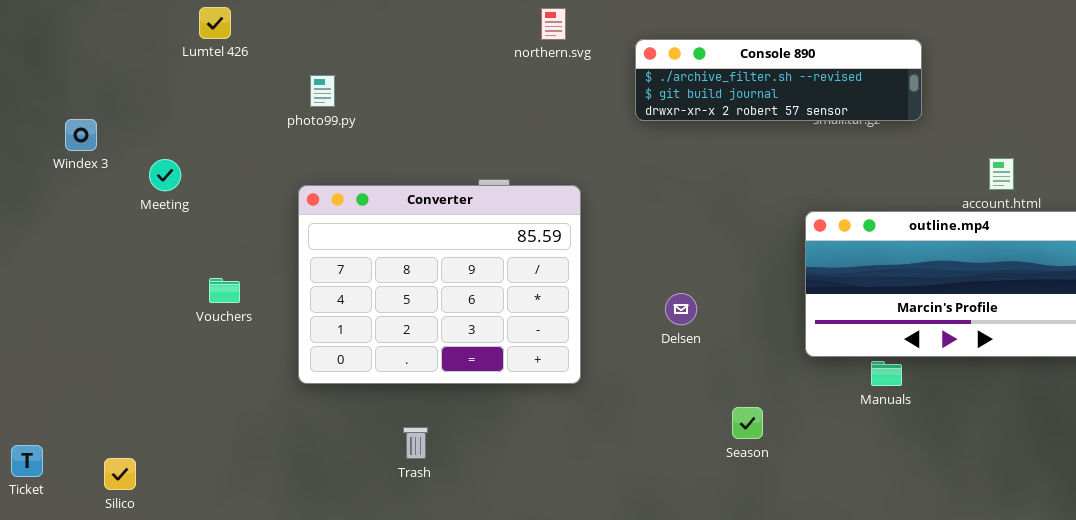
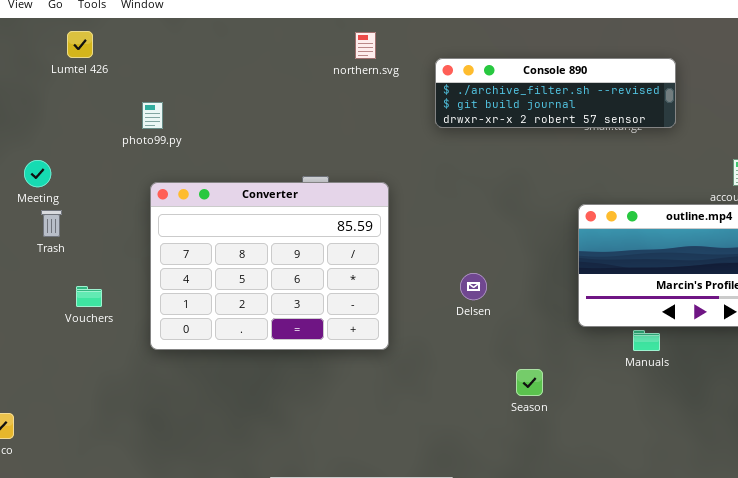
photo99.py: [310,75,335,107] -> [142,102,163,129], moved
Vouchers: [209,278,240,303] -> [76,286,102,307], moved
Trash: [403,427,428,459] -> [41,210,62,237], moved

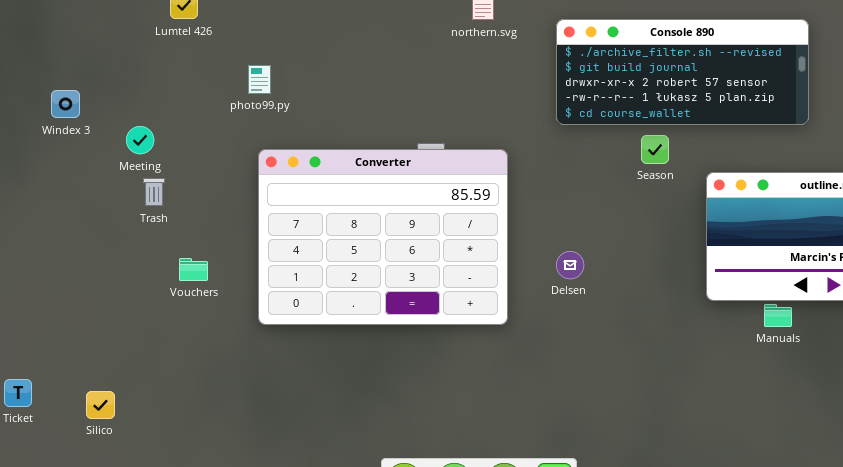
Console 890: [435,58,676,128] -> [556,19,809,125], resized
Delsen: [460,273,487,300] -> [556,251,584,279], moved
Season: [516,369,543,396] -> [641,135,669,164], moved

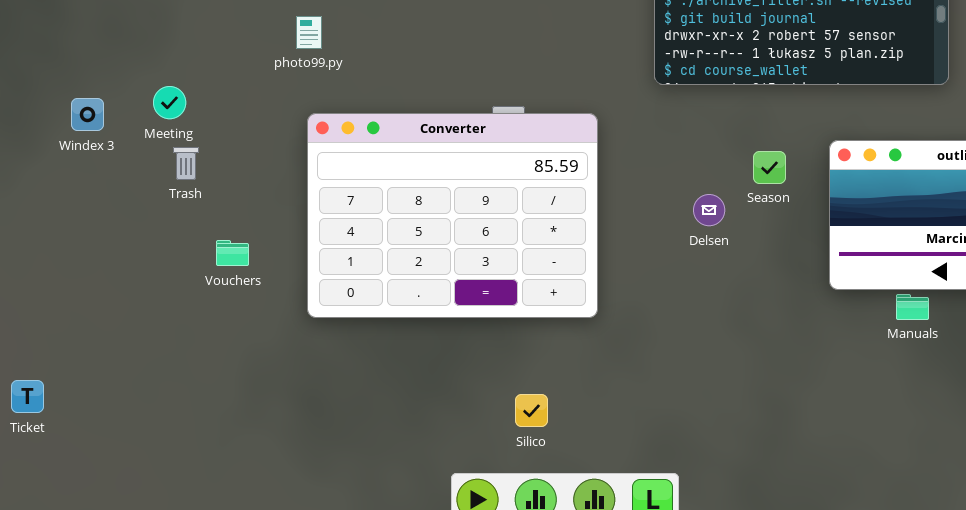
Windex 3: [51,90,80,118] -> [71,98,104,131], moved
Season: [641,135,669,164] -> [753,151,786,184], moved
Delsen: [556,251,584,279] -> [693,194,725,226], moved
Silico: [86,391,115,419] -> [515,394,548,427], moved

